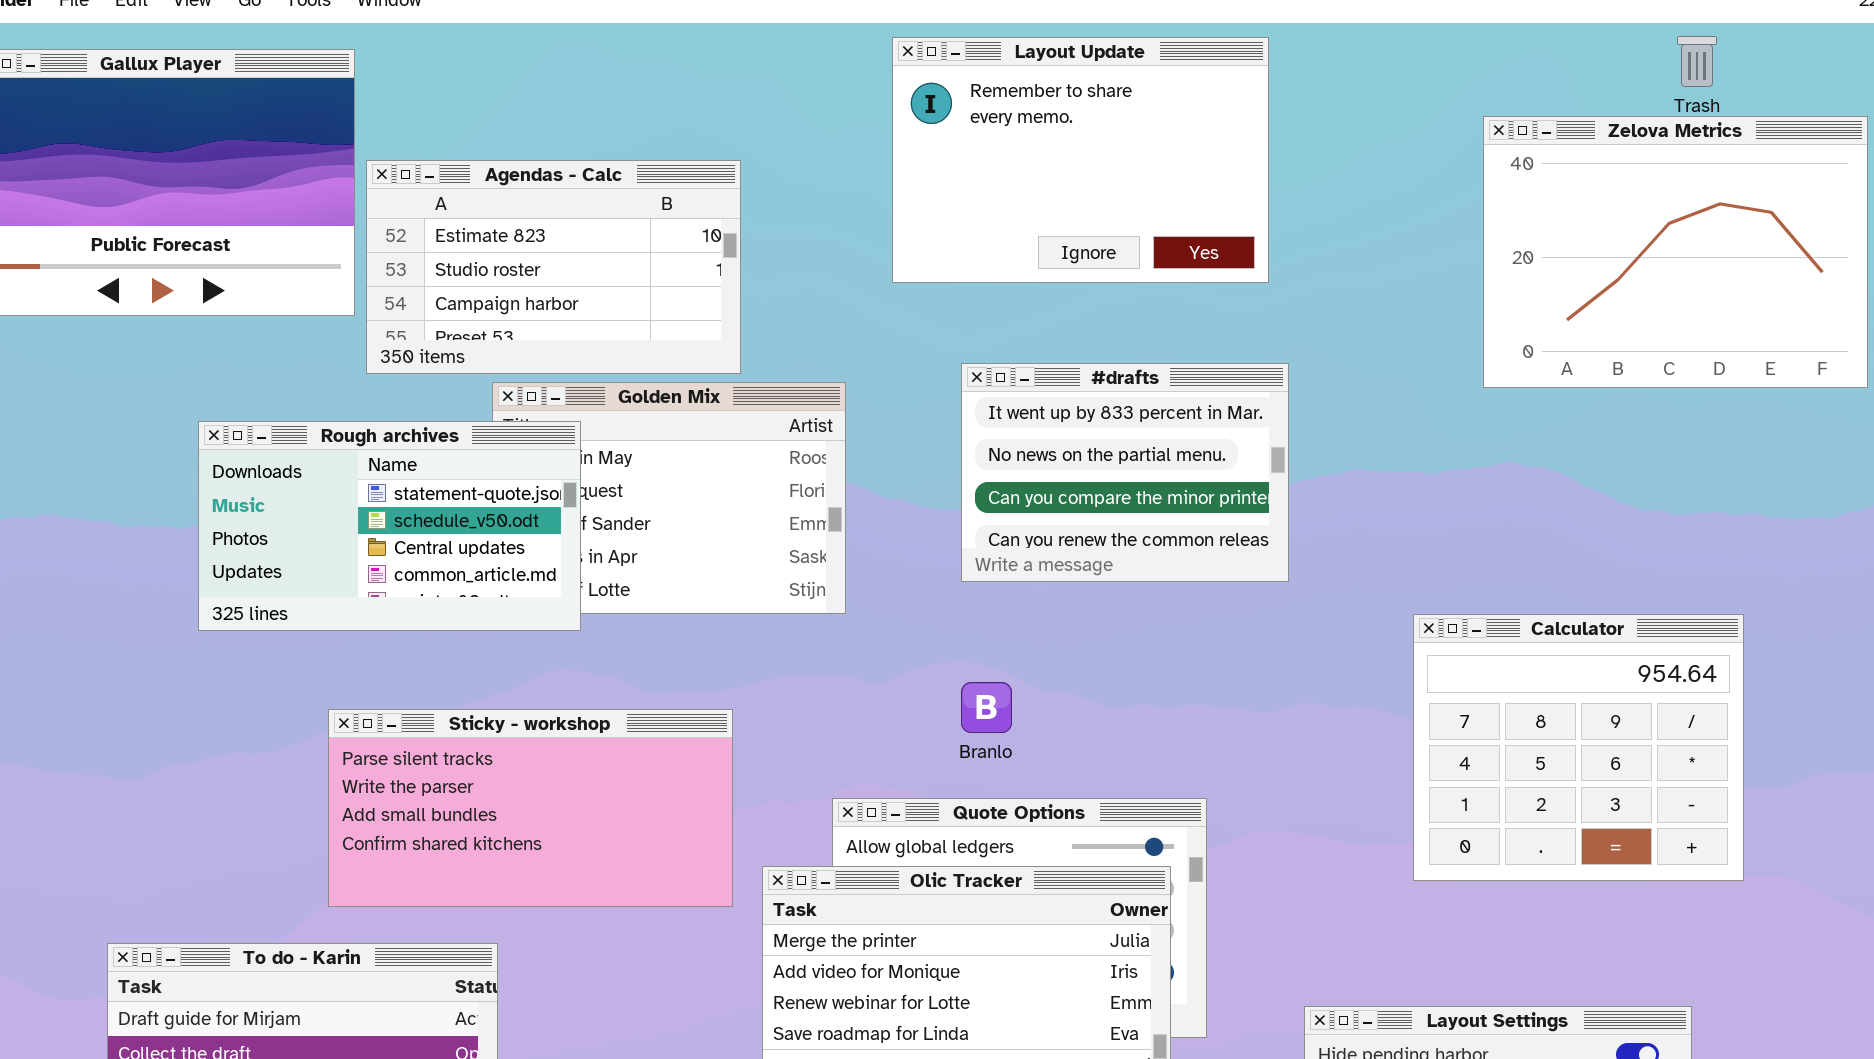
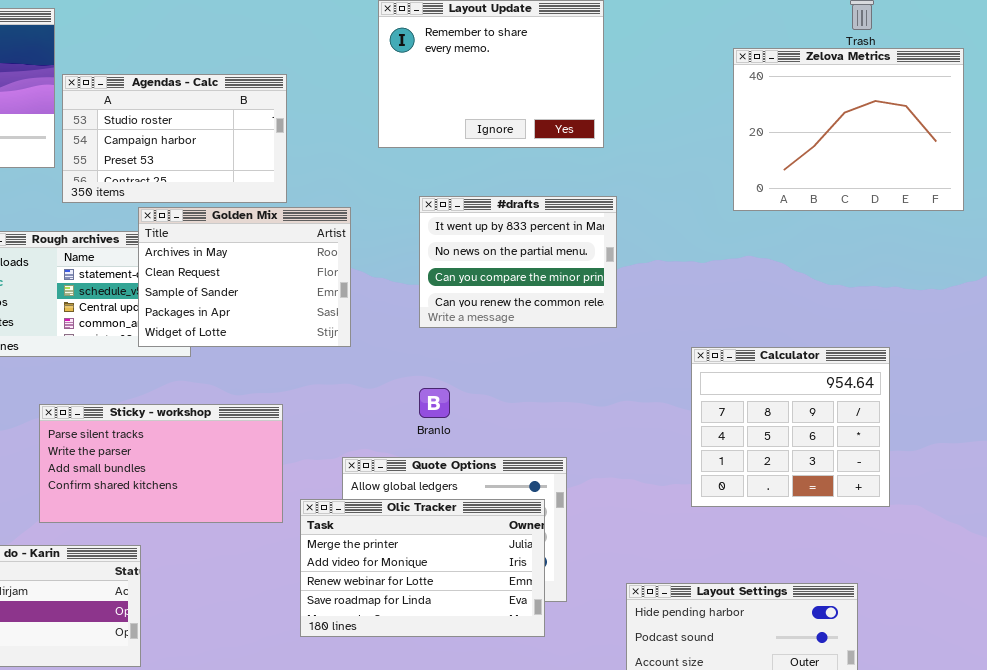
Agendas - Calc: [366,160,741,374] -> [62,74,287,203], scrolled down 1 row
Golden Mix: [492,382,846,614] -> [138,207,351,347], raised

